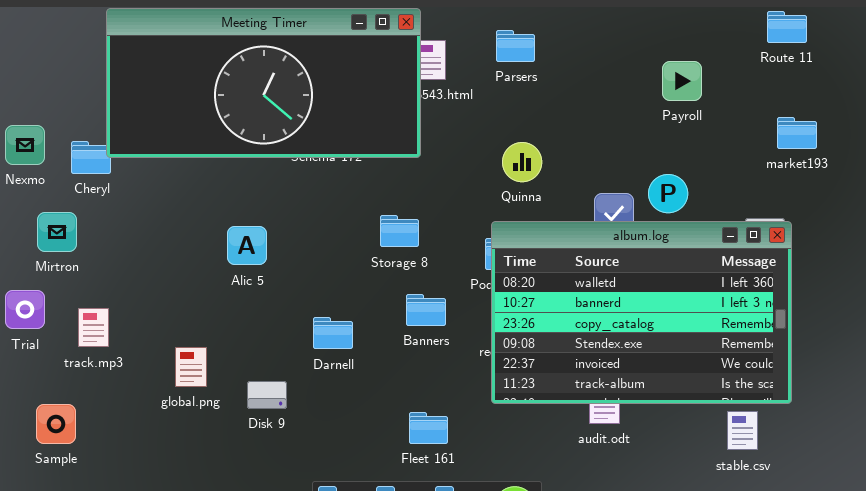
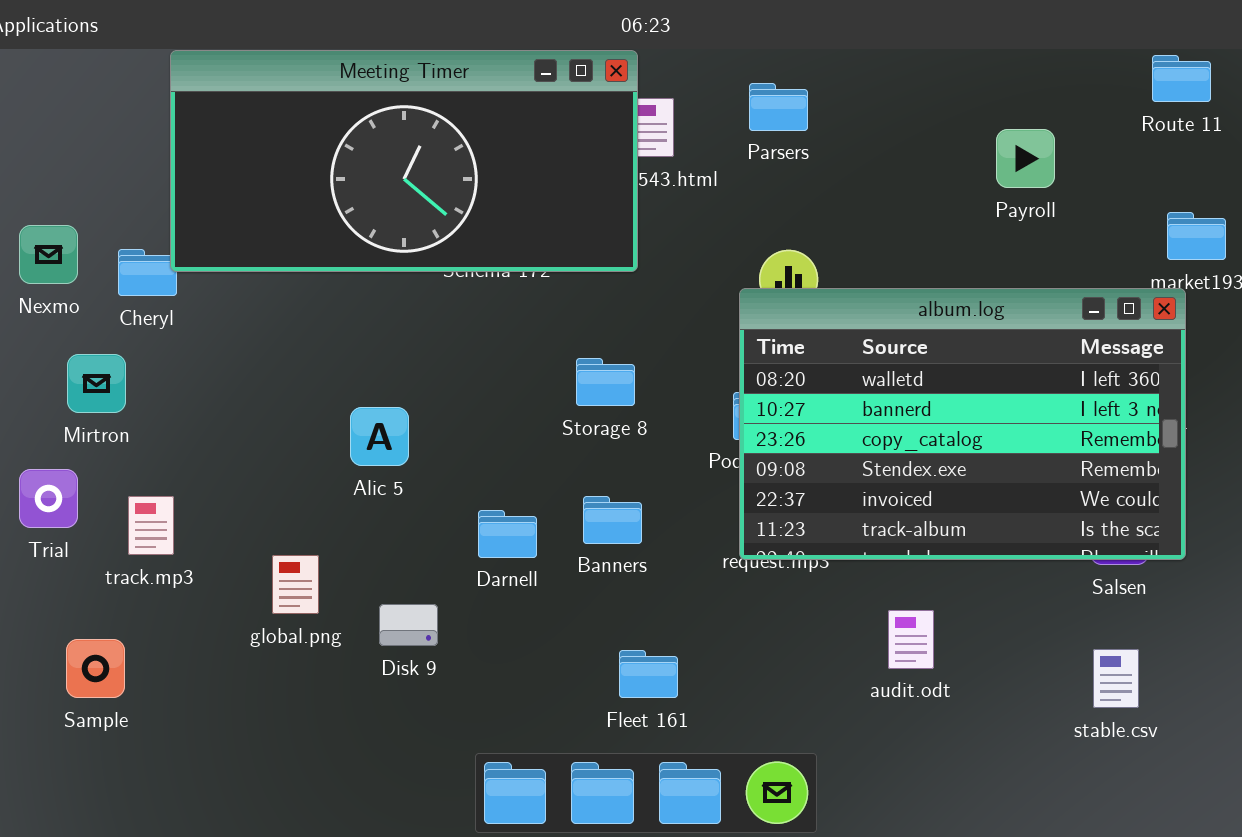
album.log: [491,221,792,404] -> [739,288,1186,560], moved
Alic 5: [227,226,267,265] -> [350,407,409,466], moved
Banners: [406,294,446,326] -> [583,496,642,544], moved

